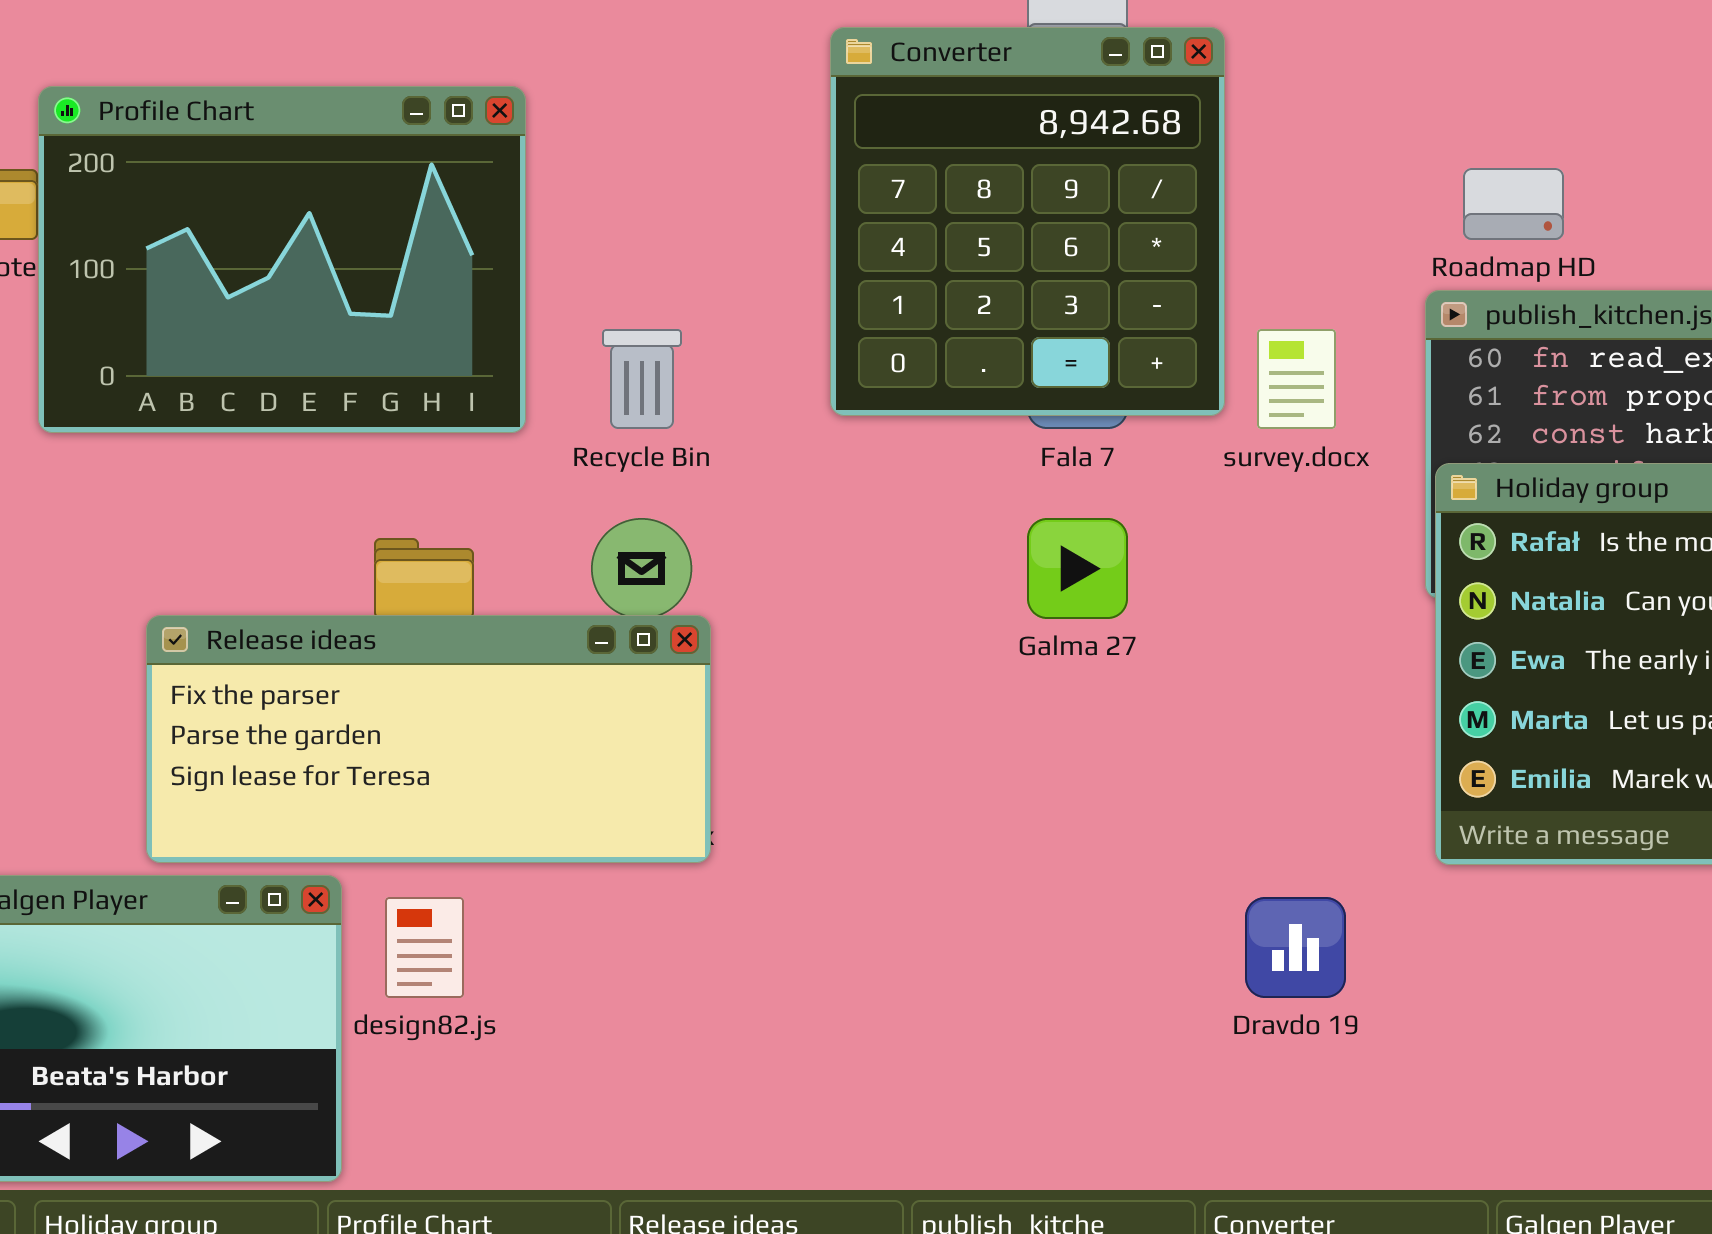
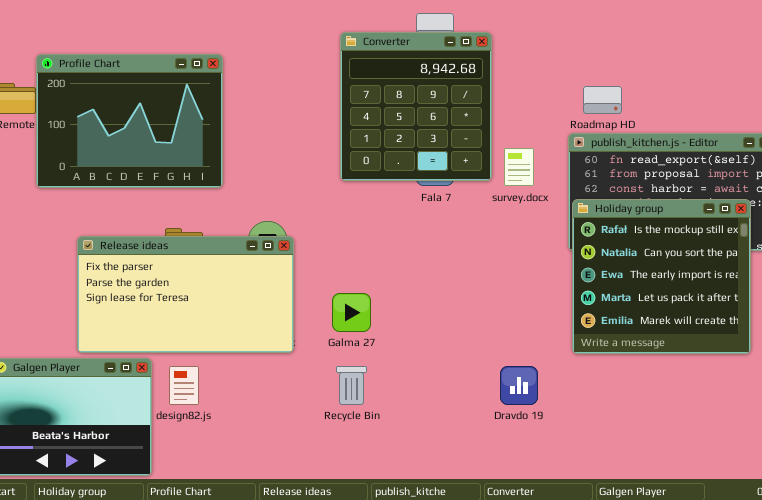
Recycle Bin: [602,329,682,429] -> [336,366,367,405], moved
Galma 27: [1027,518,1128,619] -> [332,293,371,332], moved
Release ideas: [146,615,711,863] -> [77,236,294,353], resized

